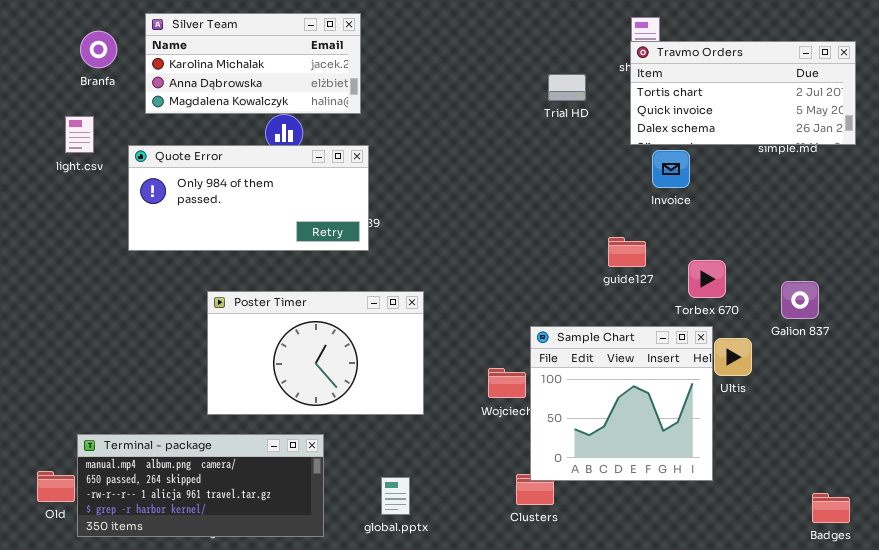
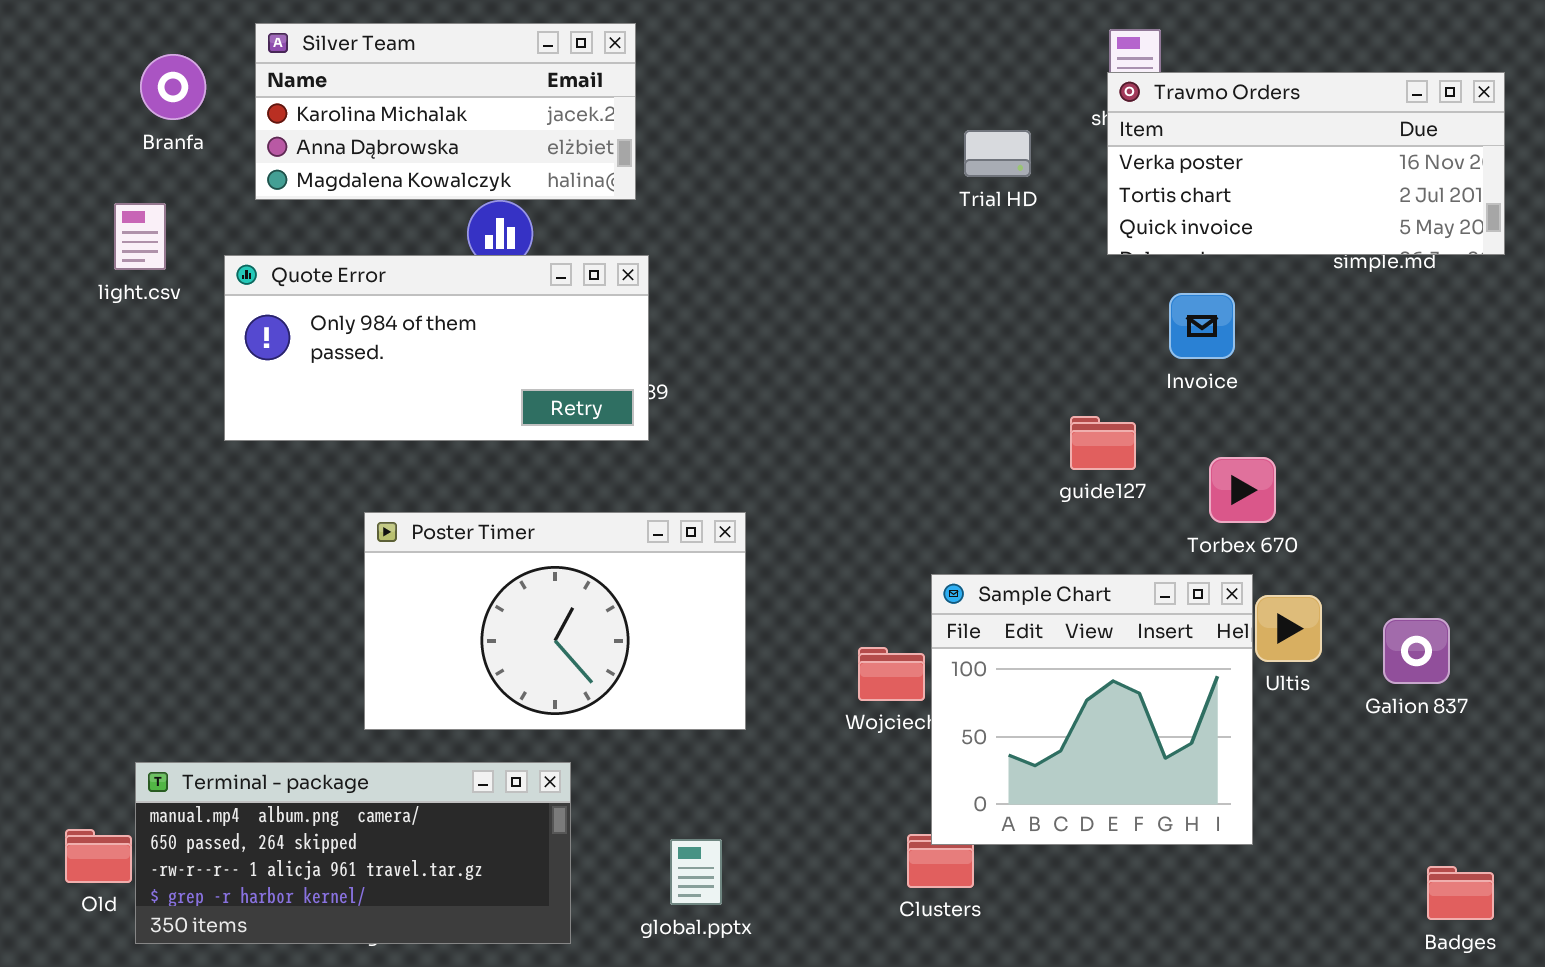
Travmo Orders: [630,41,856,145] -> [1107,72,1505,255], scrolled up 1 row
Invoice: [652,150,690,188] -> [1169,293,1235,359], moved
Galion 837: [781,281,819,319] -> [1383,618,1450,684], moved

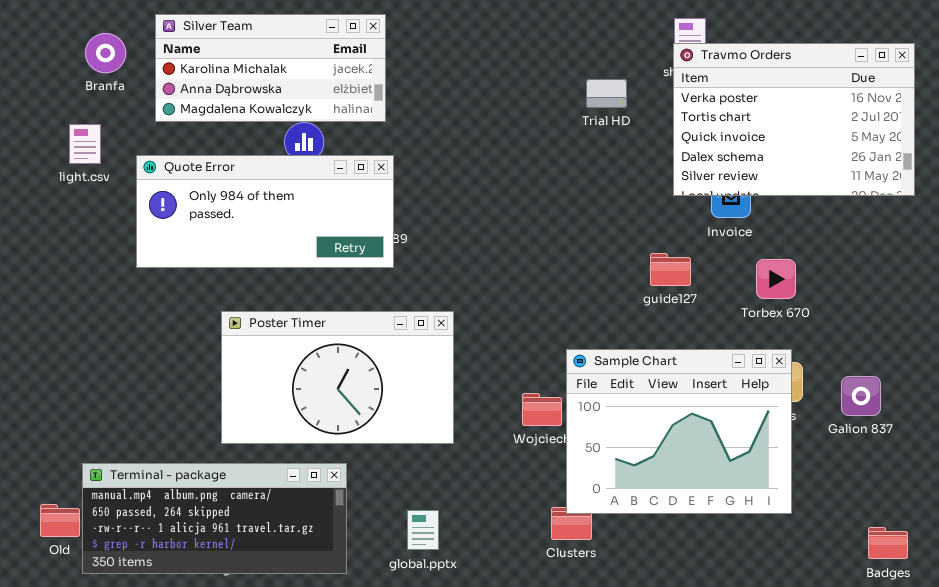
Travmo Orders: [1107,72,1505,255] -> [673,43,915,196], resized
Torbex 670: [1209,457,1276,523] -> [756,259,796,299], moved
Sample Chart: [931,574,1253,845] -> [566,349,792,514], resized

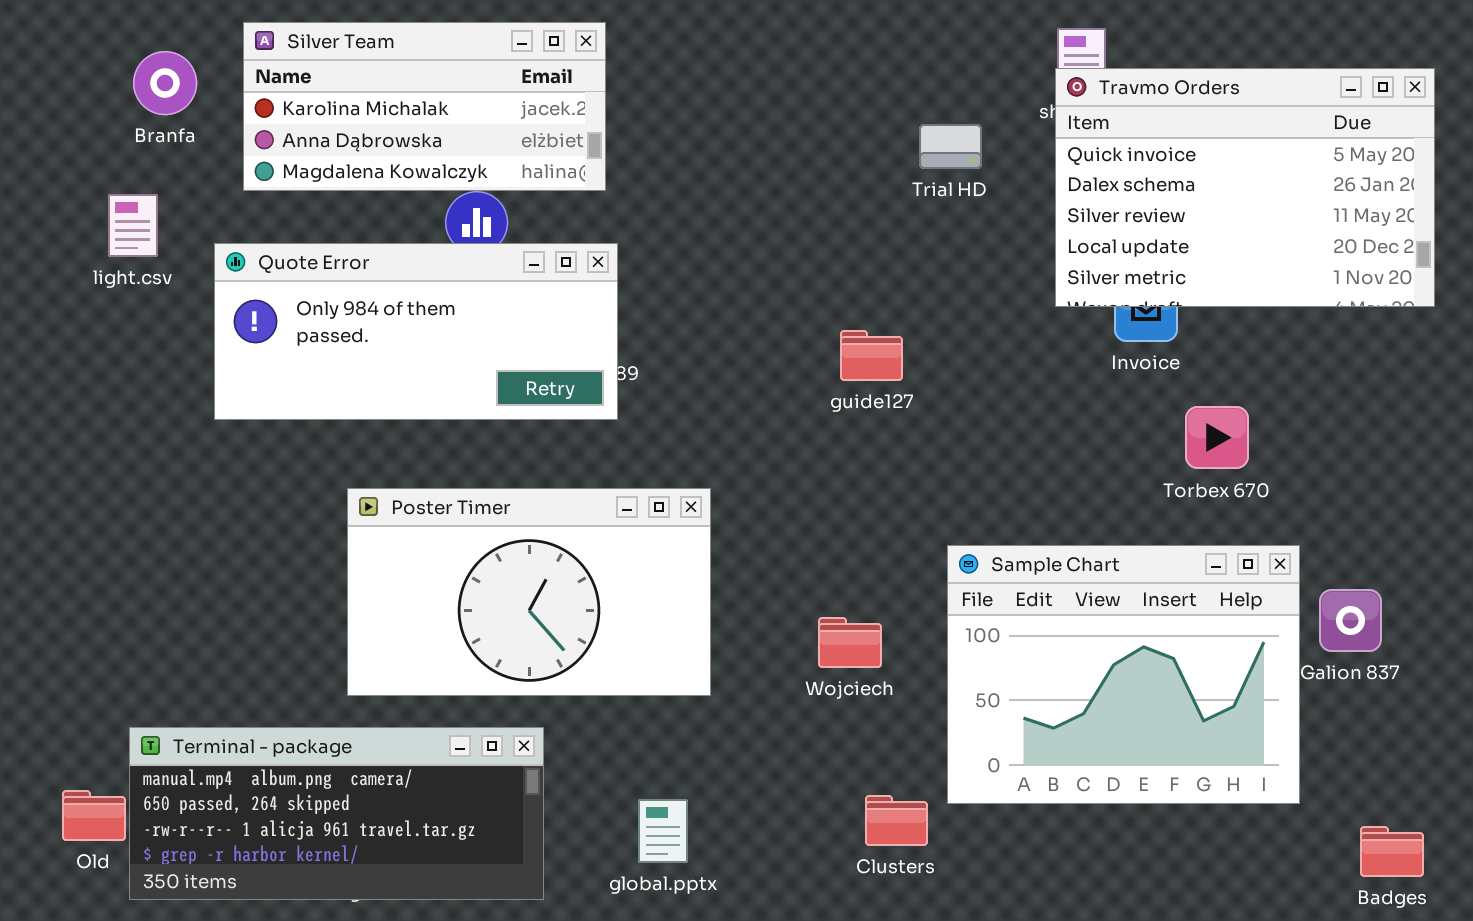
Travmo Orders: [673,43,915,196] -> [1055,68,1435,307], scrolled down 2 rows
guide127: [650,253,691,286] -> [840,330,903,381], moved
Sample Chart: [566,349,792,514] -> [947,545,1300,804], moved

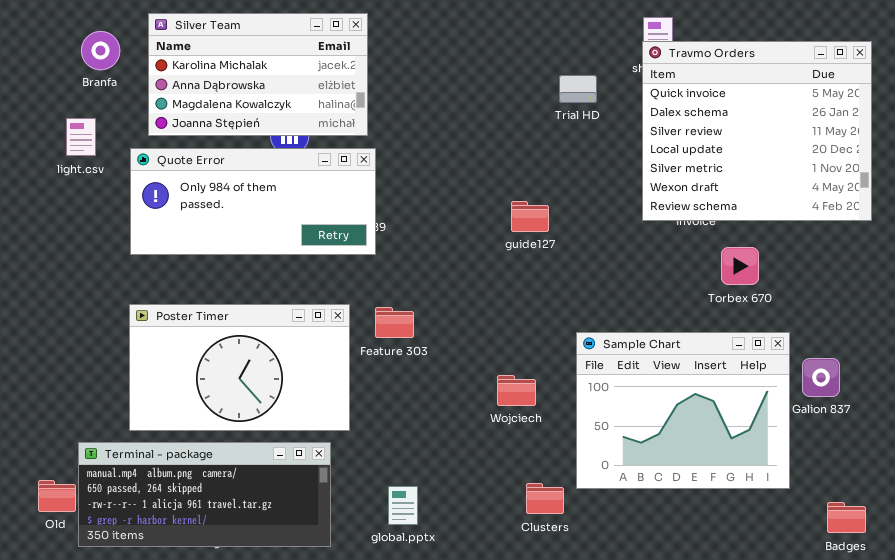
Silver Team: [243,22,606,191] -> [148,13,368,136], resized
Travmo Orders: [1055,68,1435,307] -> [642,41,872,221], resized
Poster Timer: [347,488,711,696] -> [129,304,350,431], moved

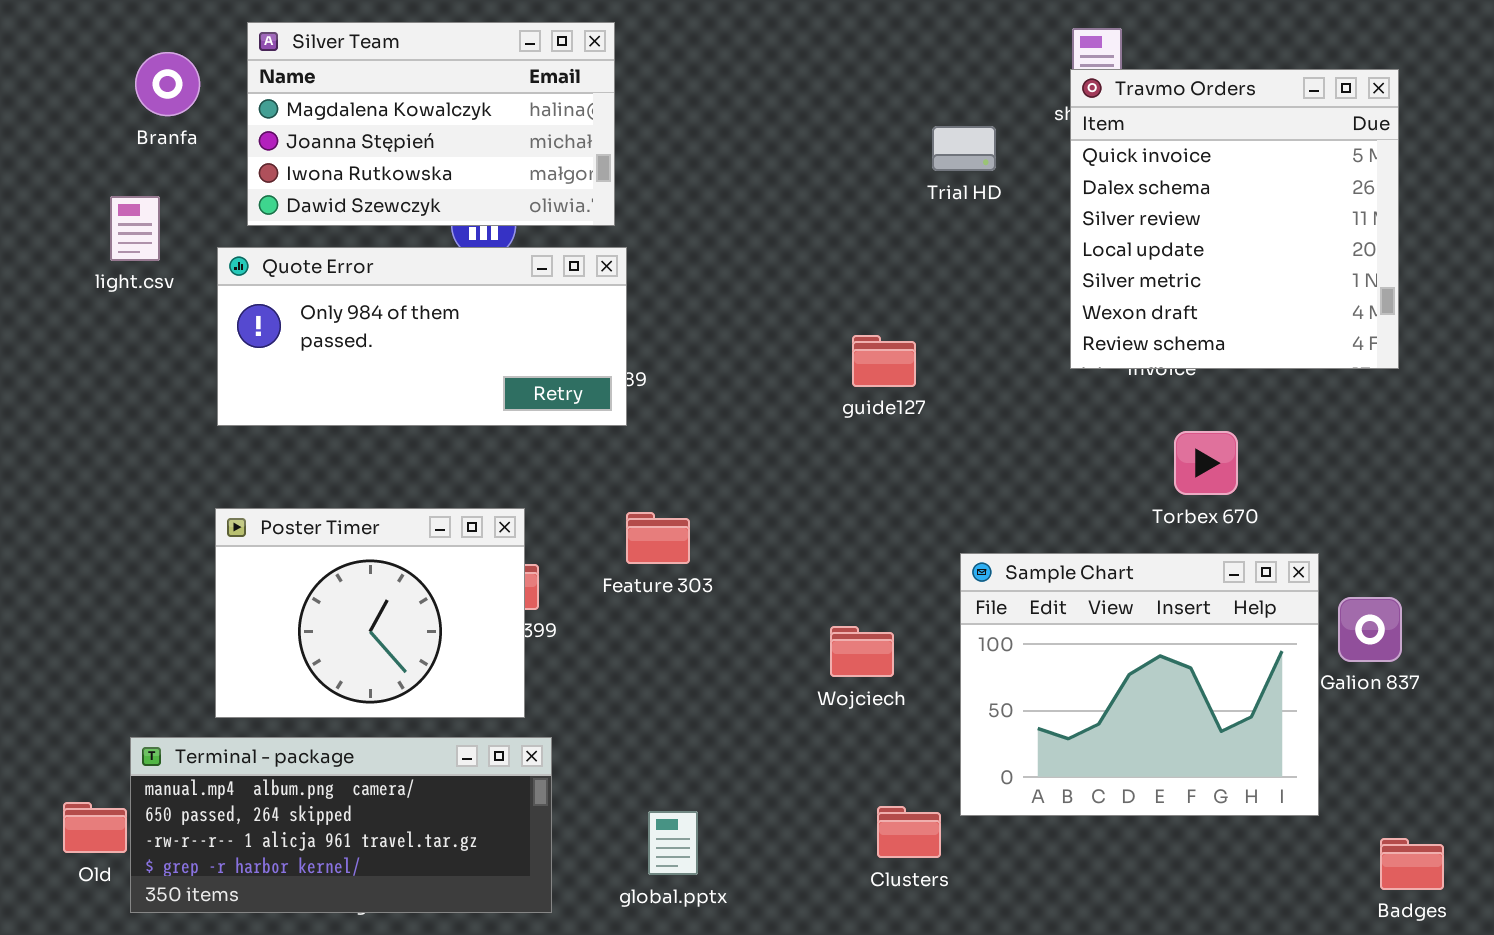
Silver Team: [148,13,368,136] -> [247,22,615,226], scrolled down 2 rows
Travmo Orders: [642,41,872,221] -> [1070,69,1399,369], resized
Torbex 670: [721,247,759,285] -> [1174,431,1238,495], moved
Poster Timer: [129,304,350,431] -> [215,508,525,718], resized

